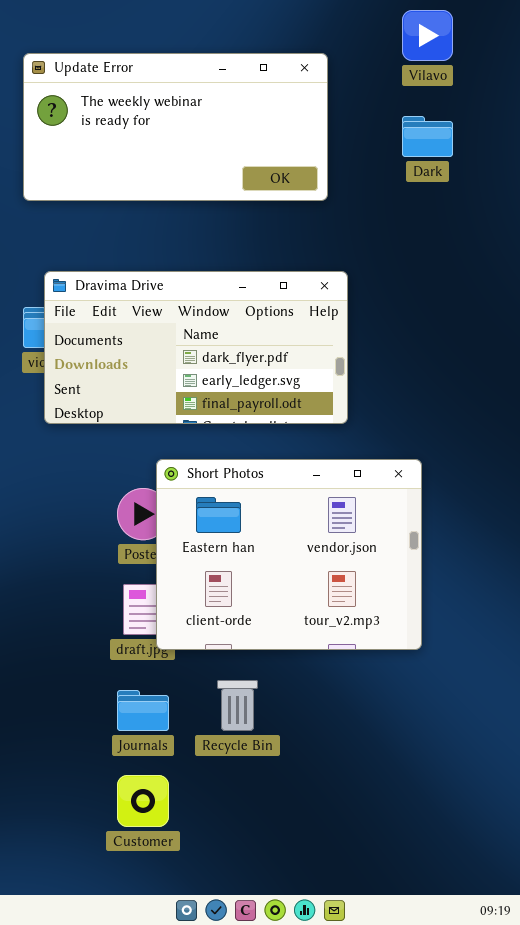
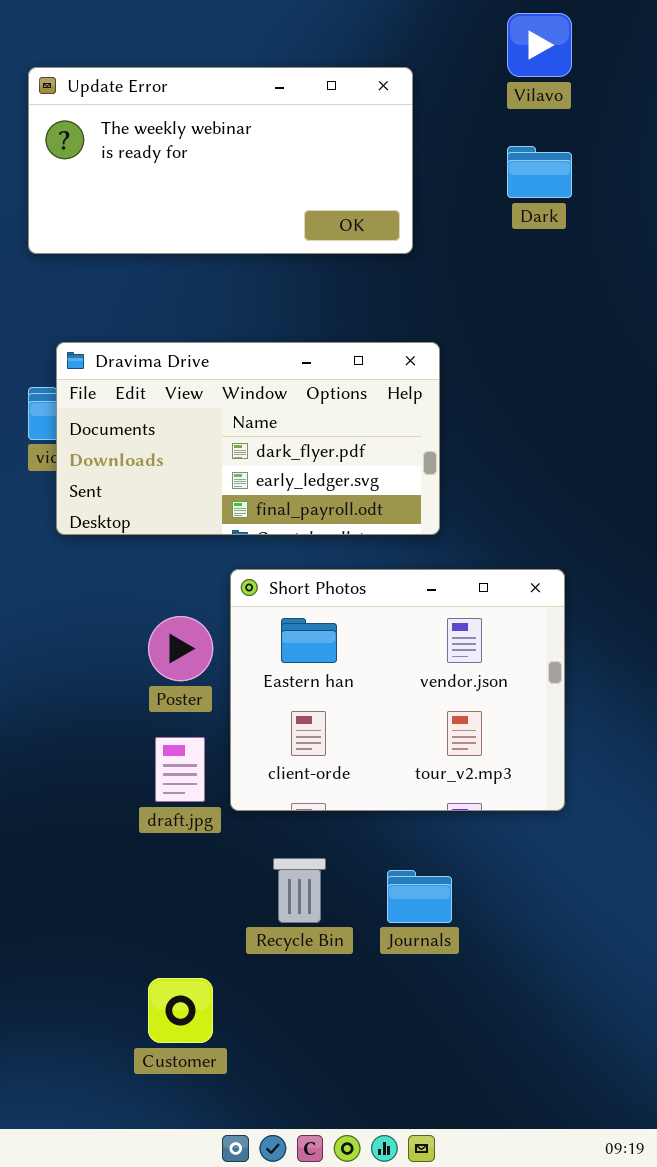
Short Photos: [156,459,422,650] -> [230,569,565,811], moved
Journals: [117,690,169,731] -> [387,870,452,923], moved

